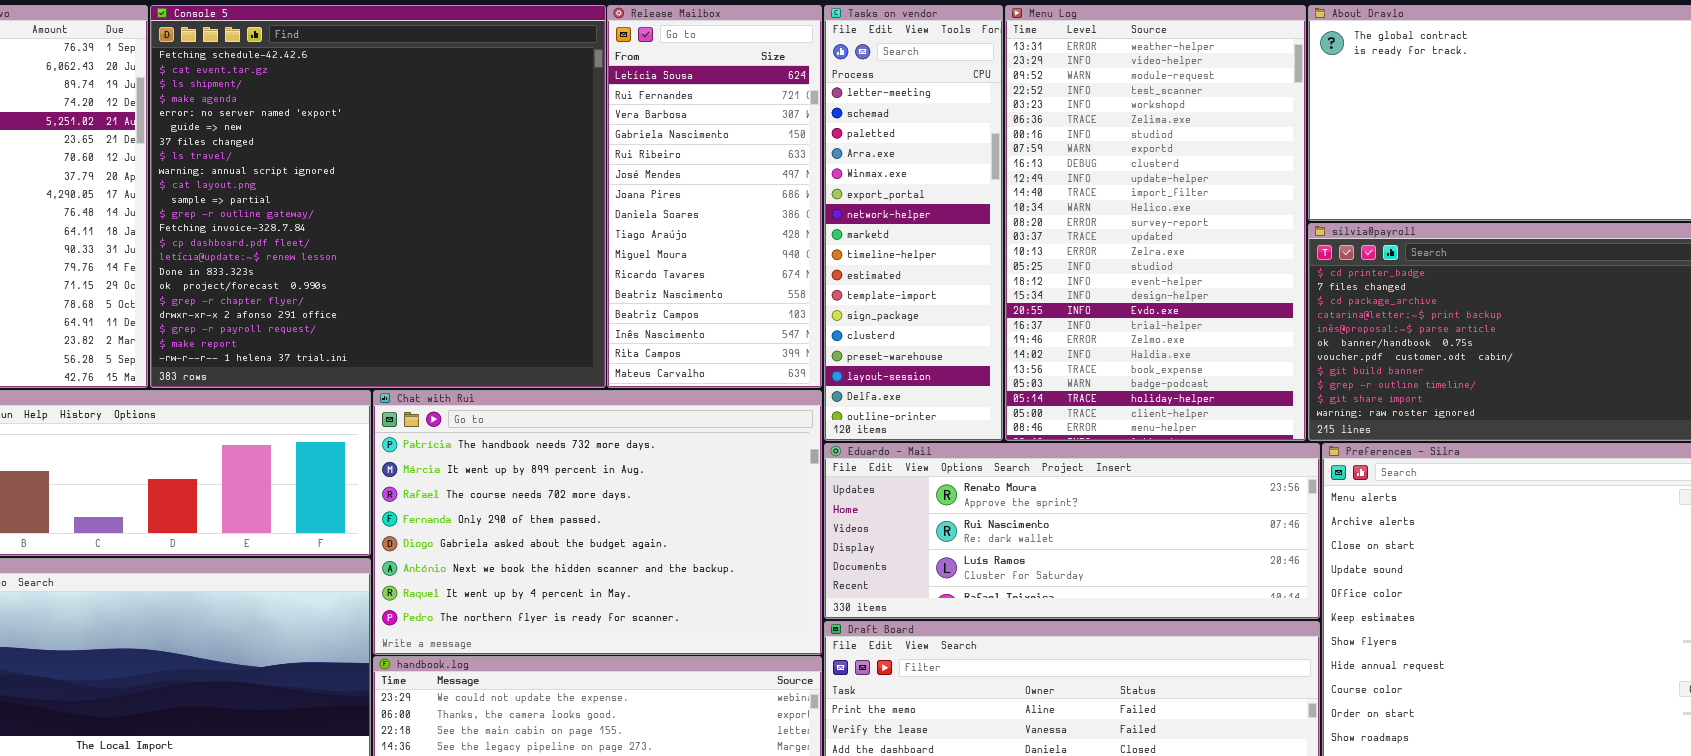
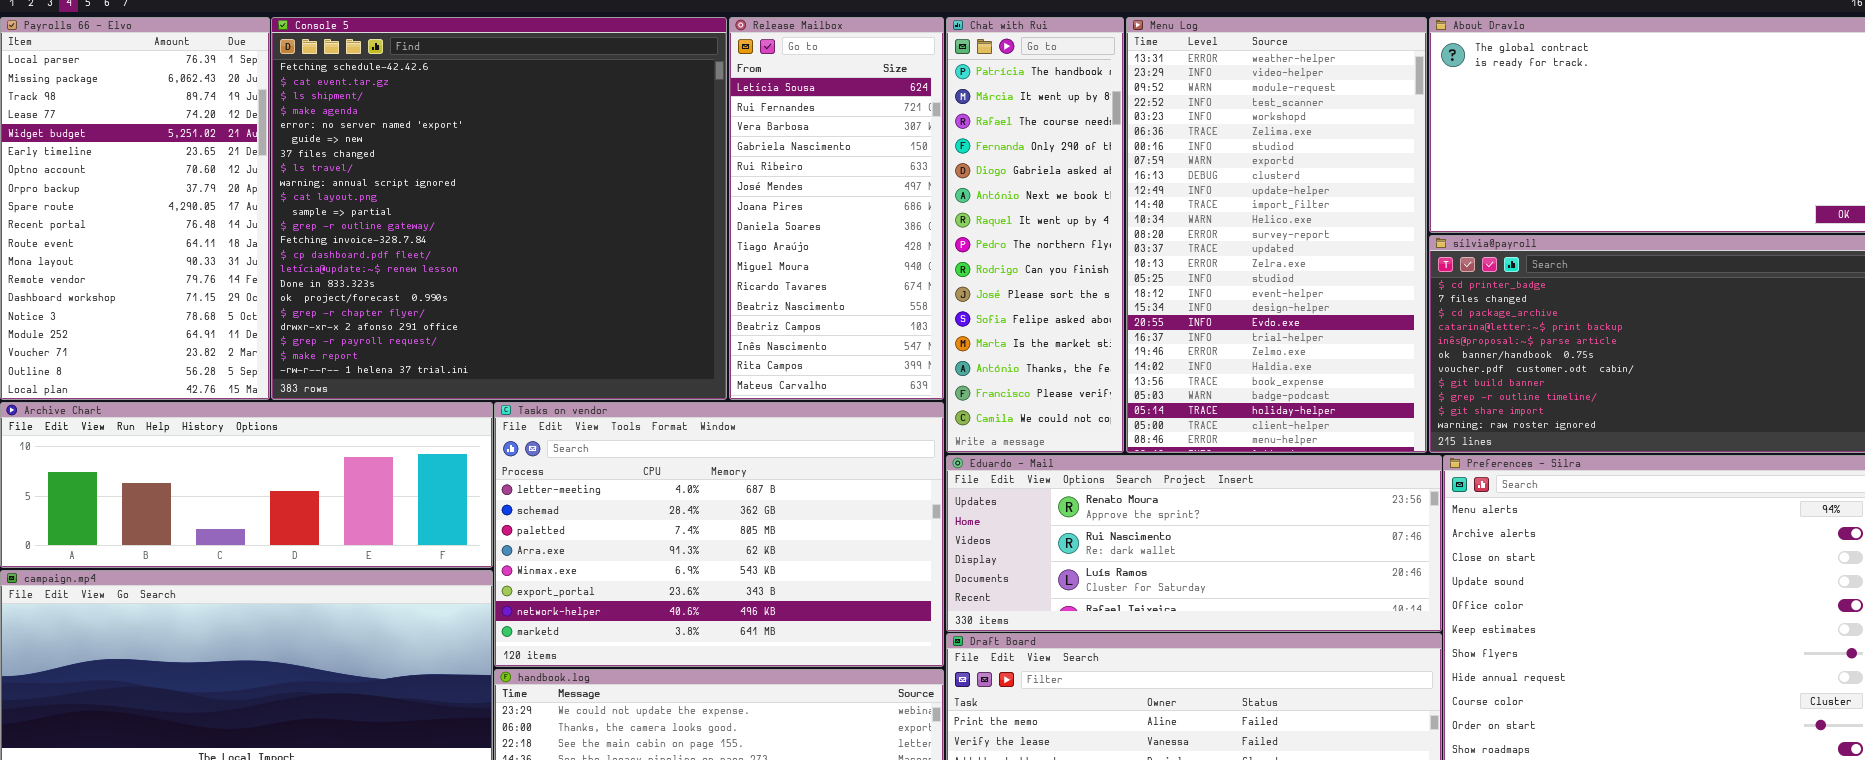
Tasks on vendor: [824,5,1003,441] -> [494,402,944,667], moved, resized
Chat with Rui: [373,390,822,655] -> [946,17,1124,453], moved, resized

